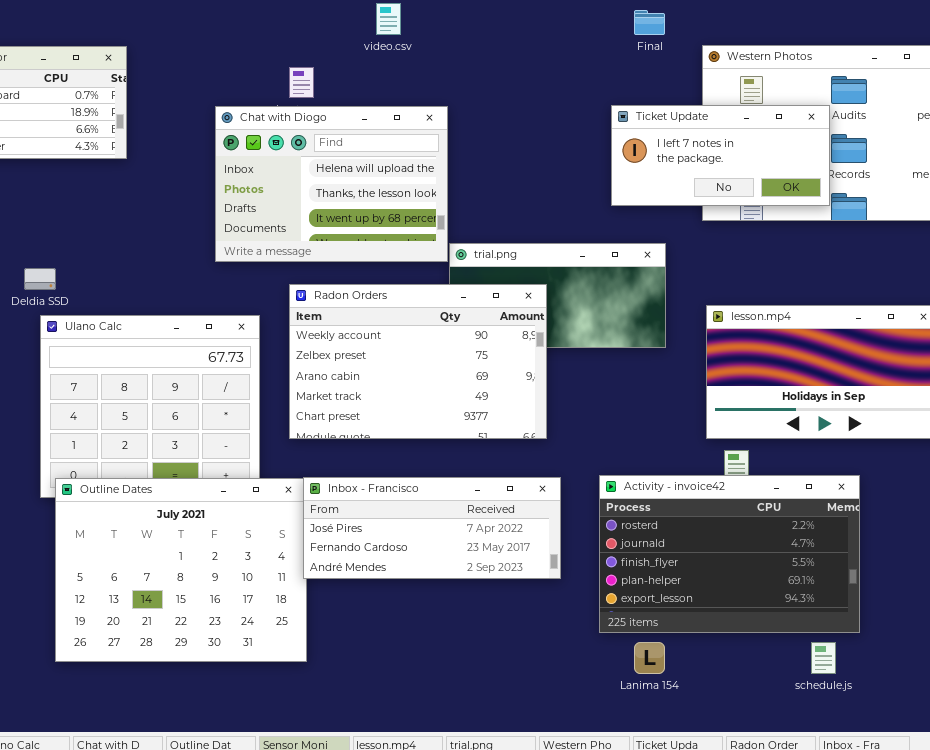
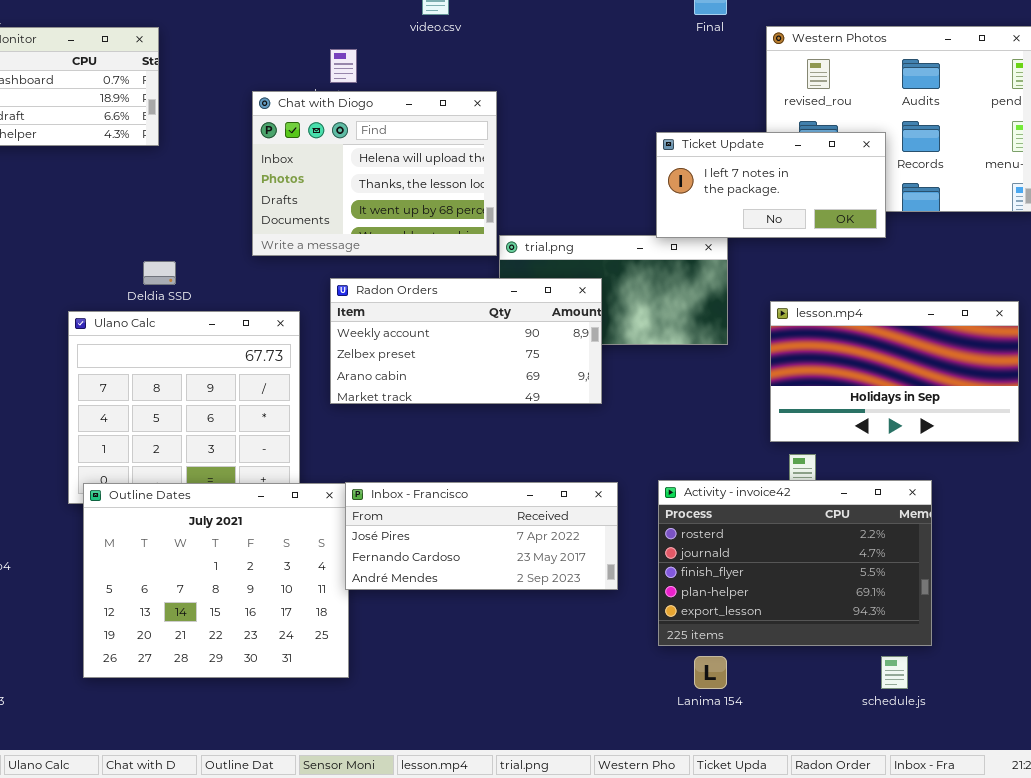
Ticket Update: [611,105,830,206] -> [656,132,886,238], moved
Deldia SSD: [24,268,56,290] -> [143,261,176,285], moved
Radon Orders: [289,284,547,439] -> [330,278,602,404], resized

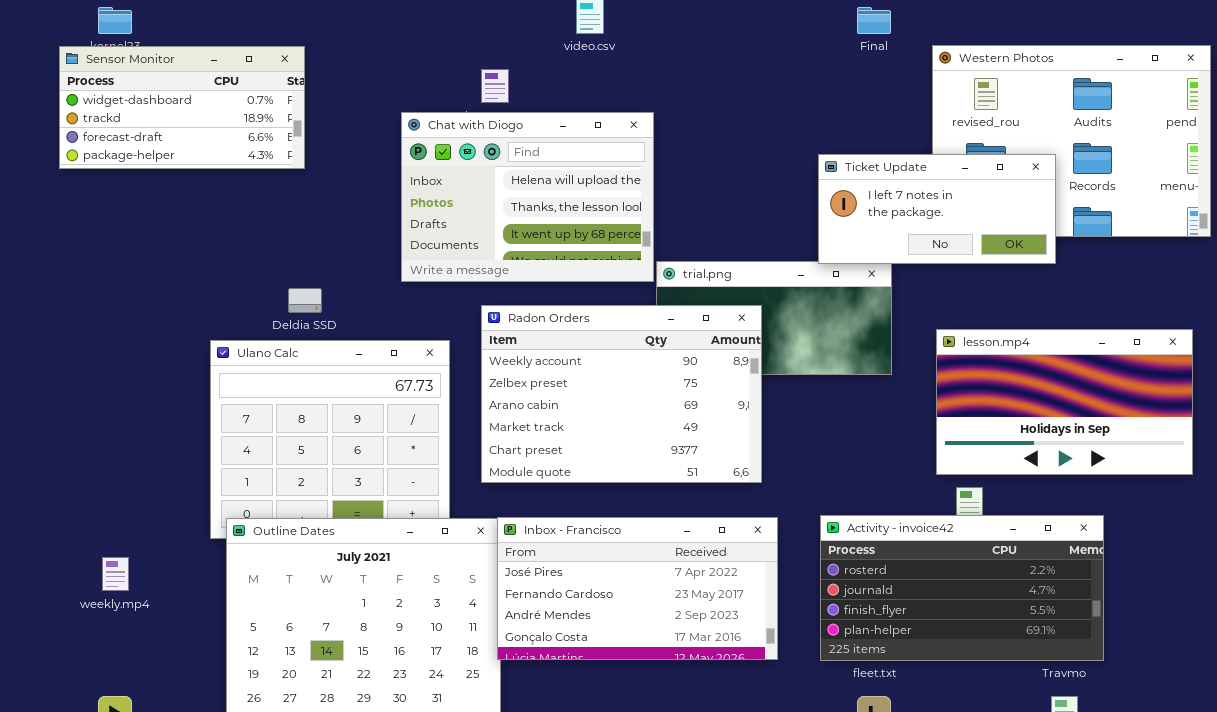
Radon Orders: [330,278,602,404] -> [481,305,762,483], resized
Activity - invoice42: [658,480,932,646] -> [820,515,1104,661], resized
Inbox - Francisco: [345,482,618,590] -> [497,517,778,660], resized

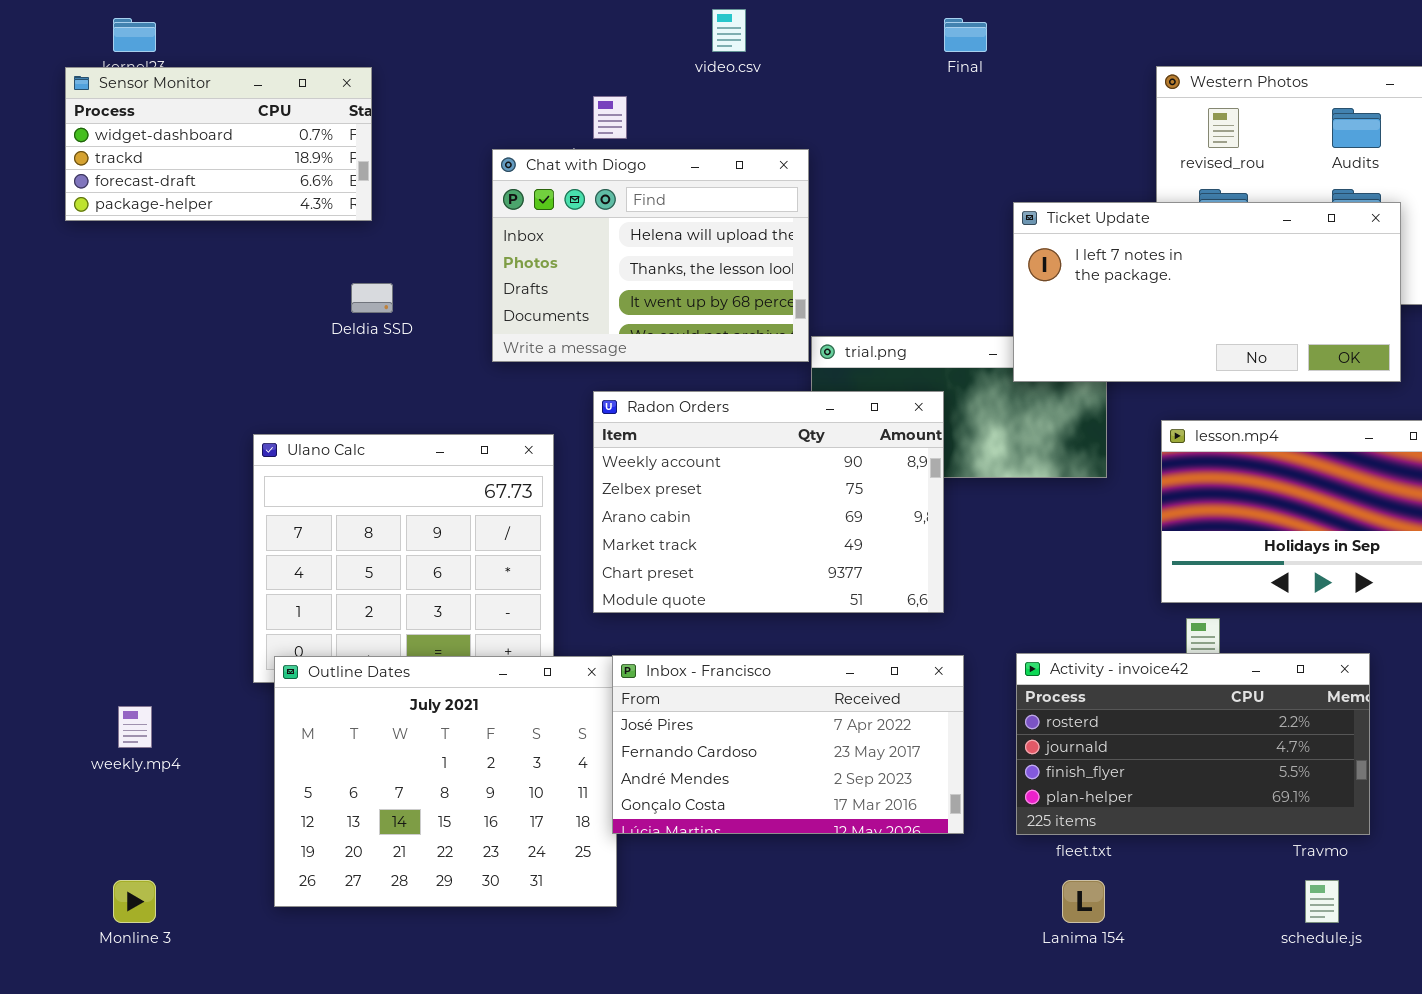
Final: [857,7,891,34] -> [944,18,987,52], moved
Ticket Update: [818,154,1056,264] -> [1013,202,1401,382], resized
Deldia SSD: [288,288,322,313] -> [351,283,393,313], moved

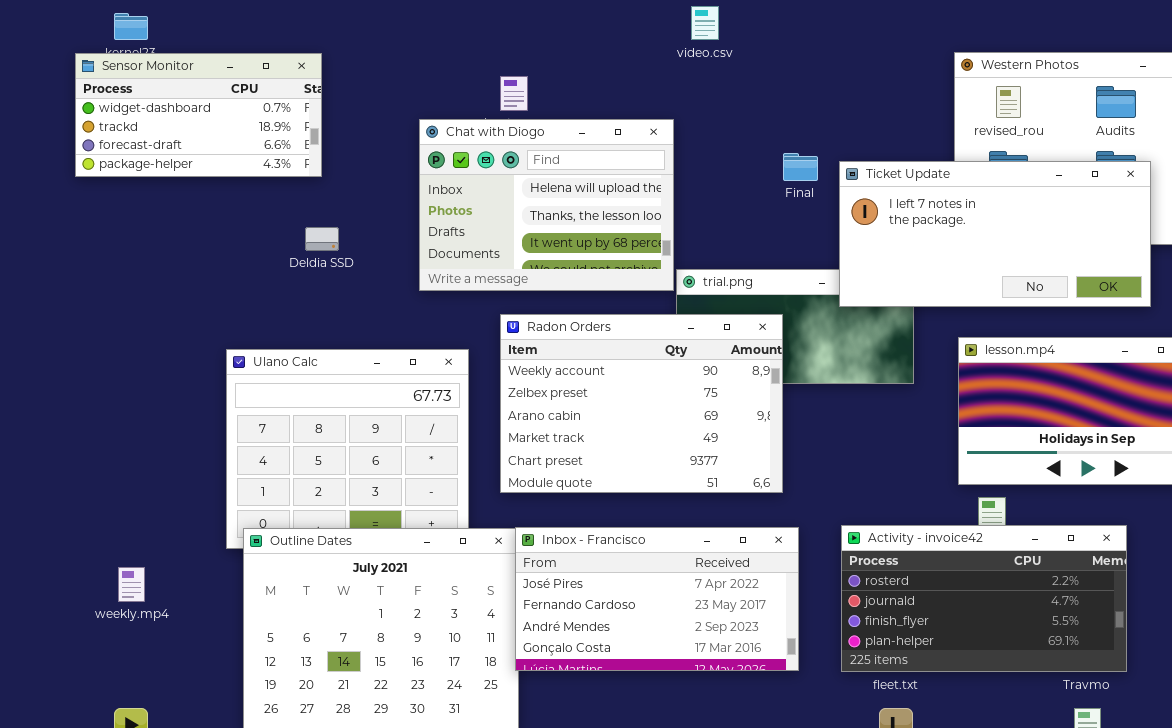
video.csv: [712,9,746,52] -> [691,6,719,40], moved
Final: [944,18,987,52] -> [783,153,818,181], moved

